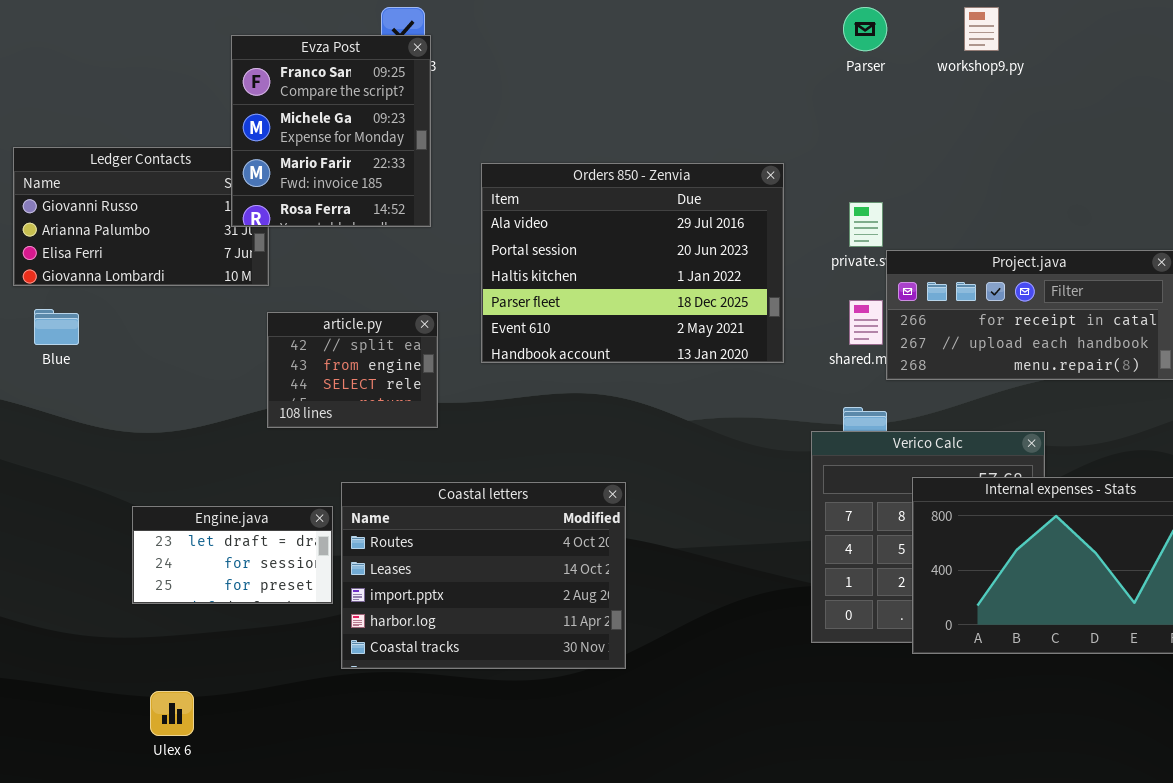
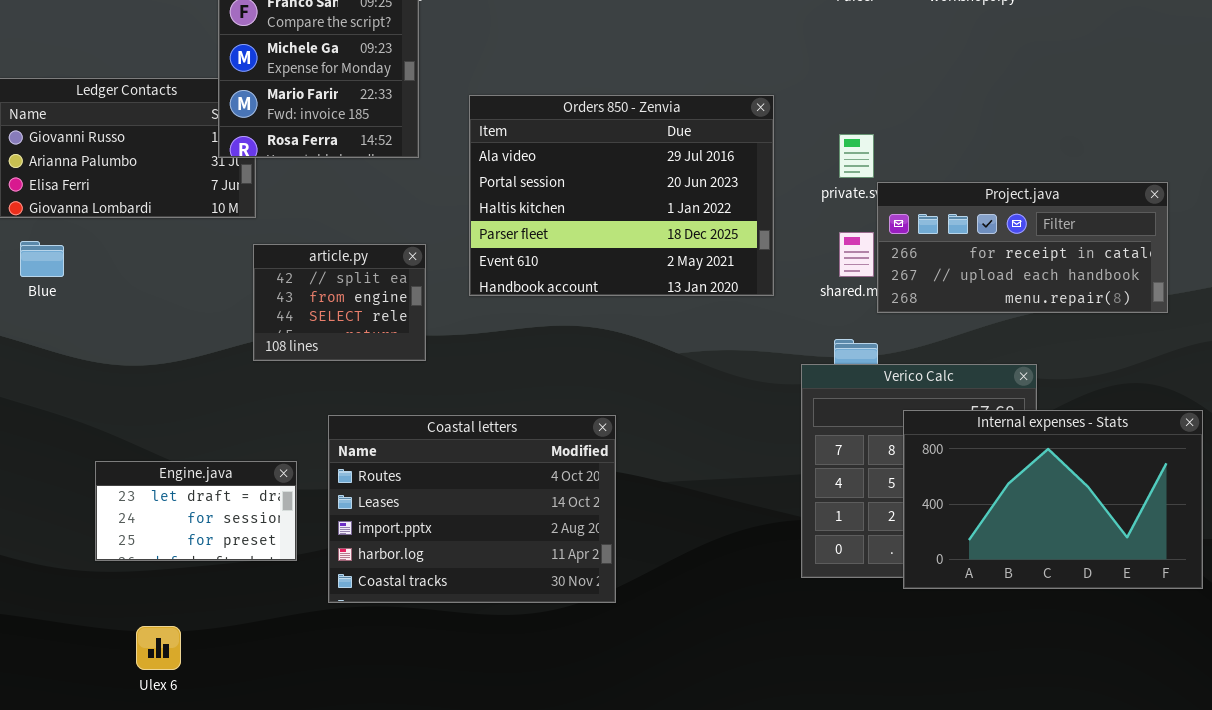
Engine.java: [132,506,333,604] -> [95,461,297,561], moved

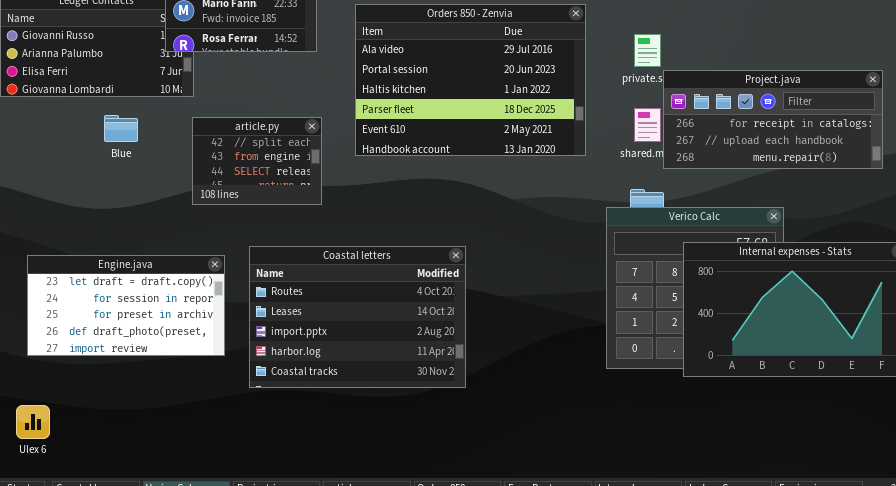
Blue: [20,241,64,277] -> [104,115,138,142], moved
Engine.java: [95,461,297,561] -> [27,255,225,356], resized
Ulex 6: [136,626,181,670] -> [16,405,50,439], moved

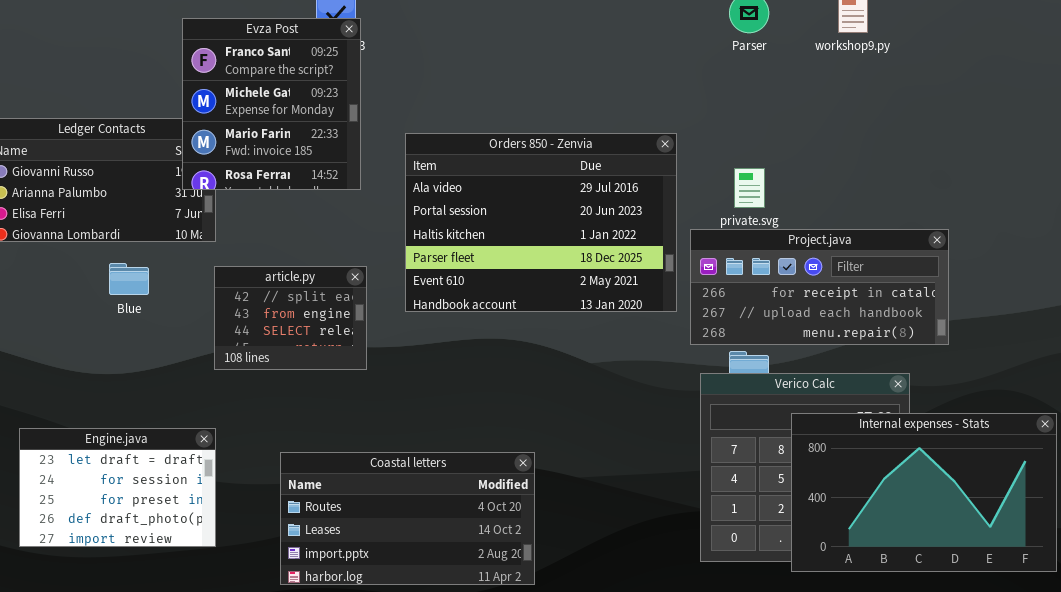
Project.java: [663,70,883,169] -> [690,229,949,345], moved
Coastal letters: [249,246,466,388] -> [280,452,535,585], resized
Engine.java: [27,255,225,356] -> [19,428,216,547], resized

